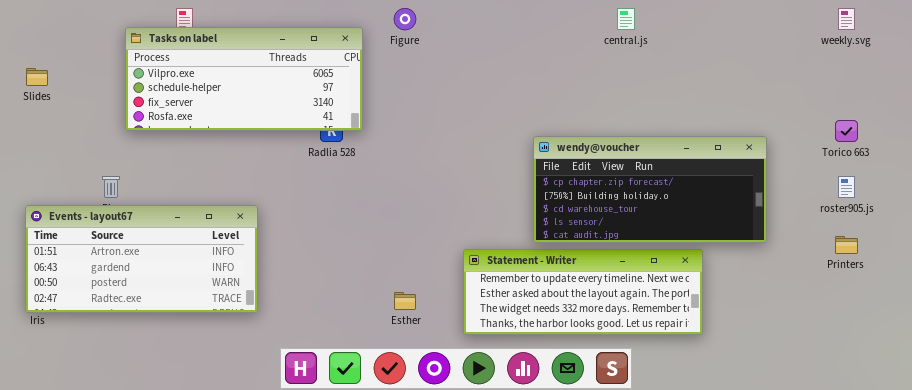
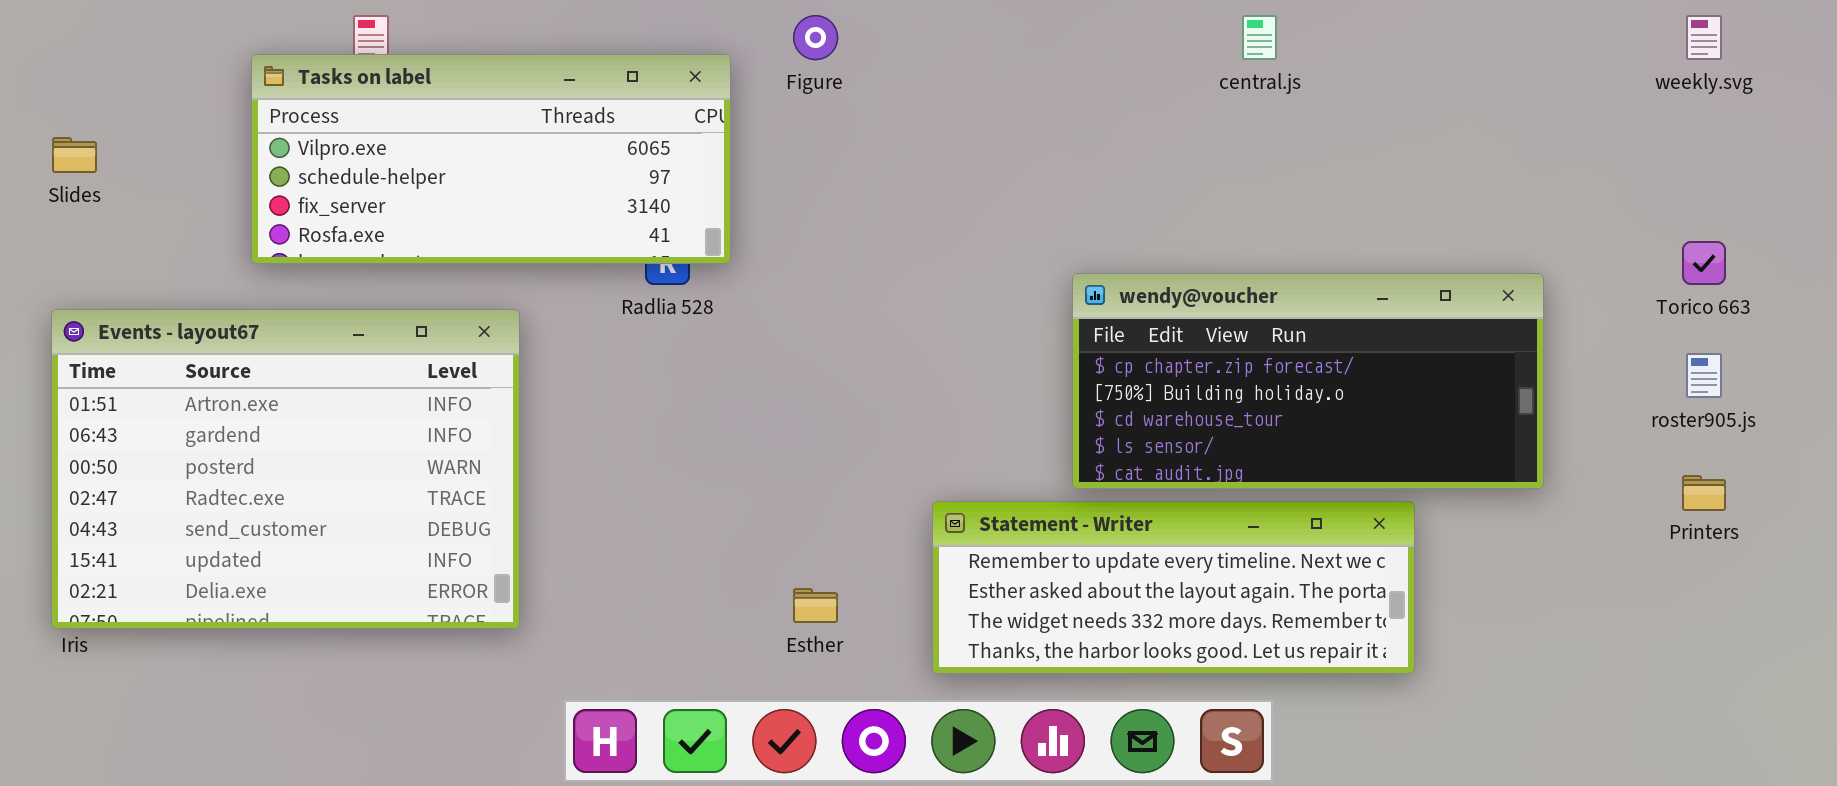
Events - layout67: [25,205,258,313] -> [51,309,520,629], resized

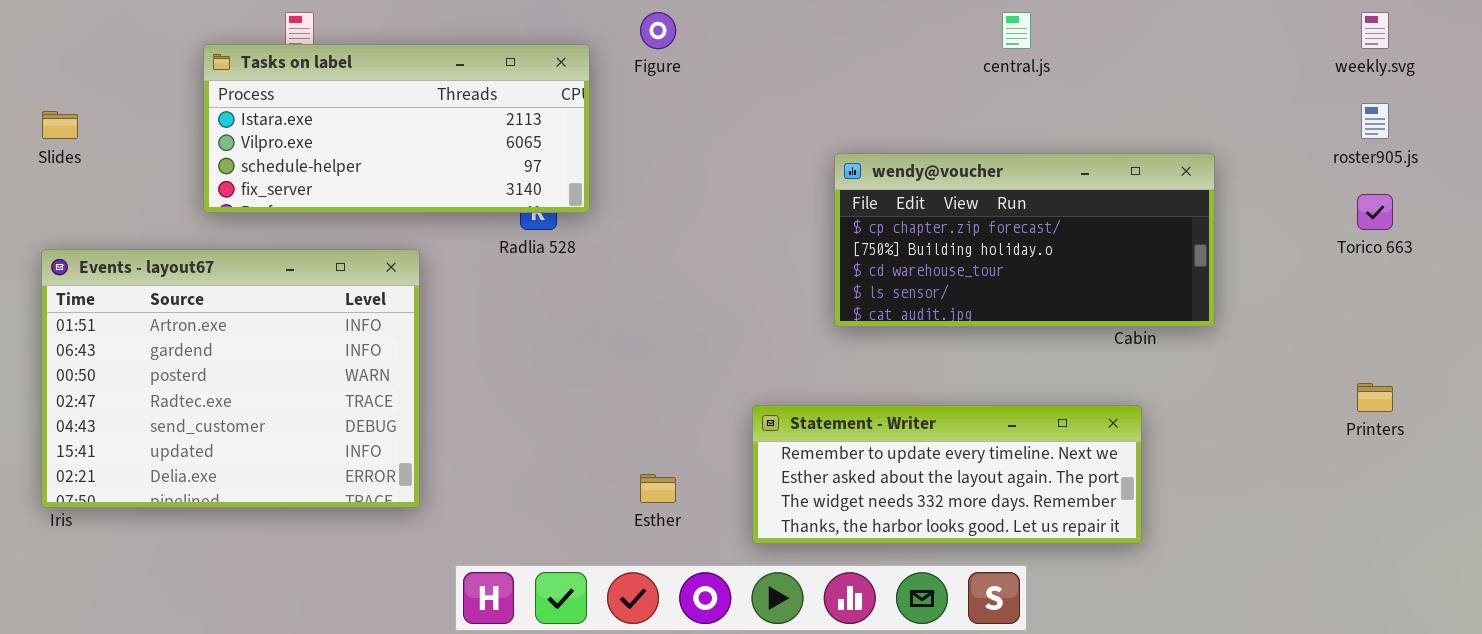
Tasks on label: [251,54,731,264] -> [203,44,590,213], scrolled up 1 row
wendy@voucher: [1072,273,1544,489] -> [834,153,1215,327], moved
roster905.js: [1686,353,1722,398] -> [1361,103,1389,139], moved

